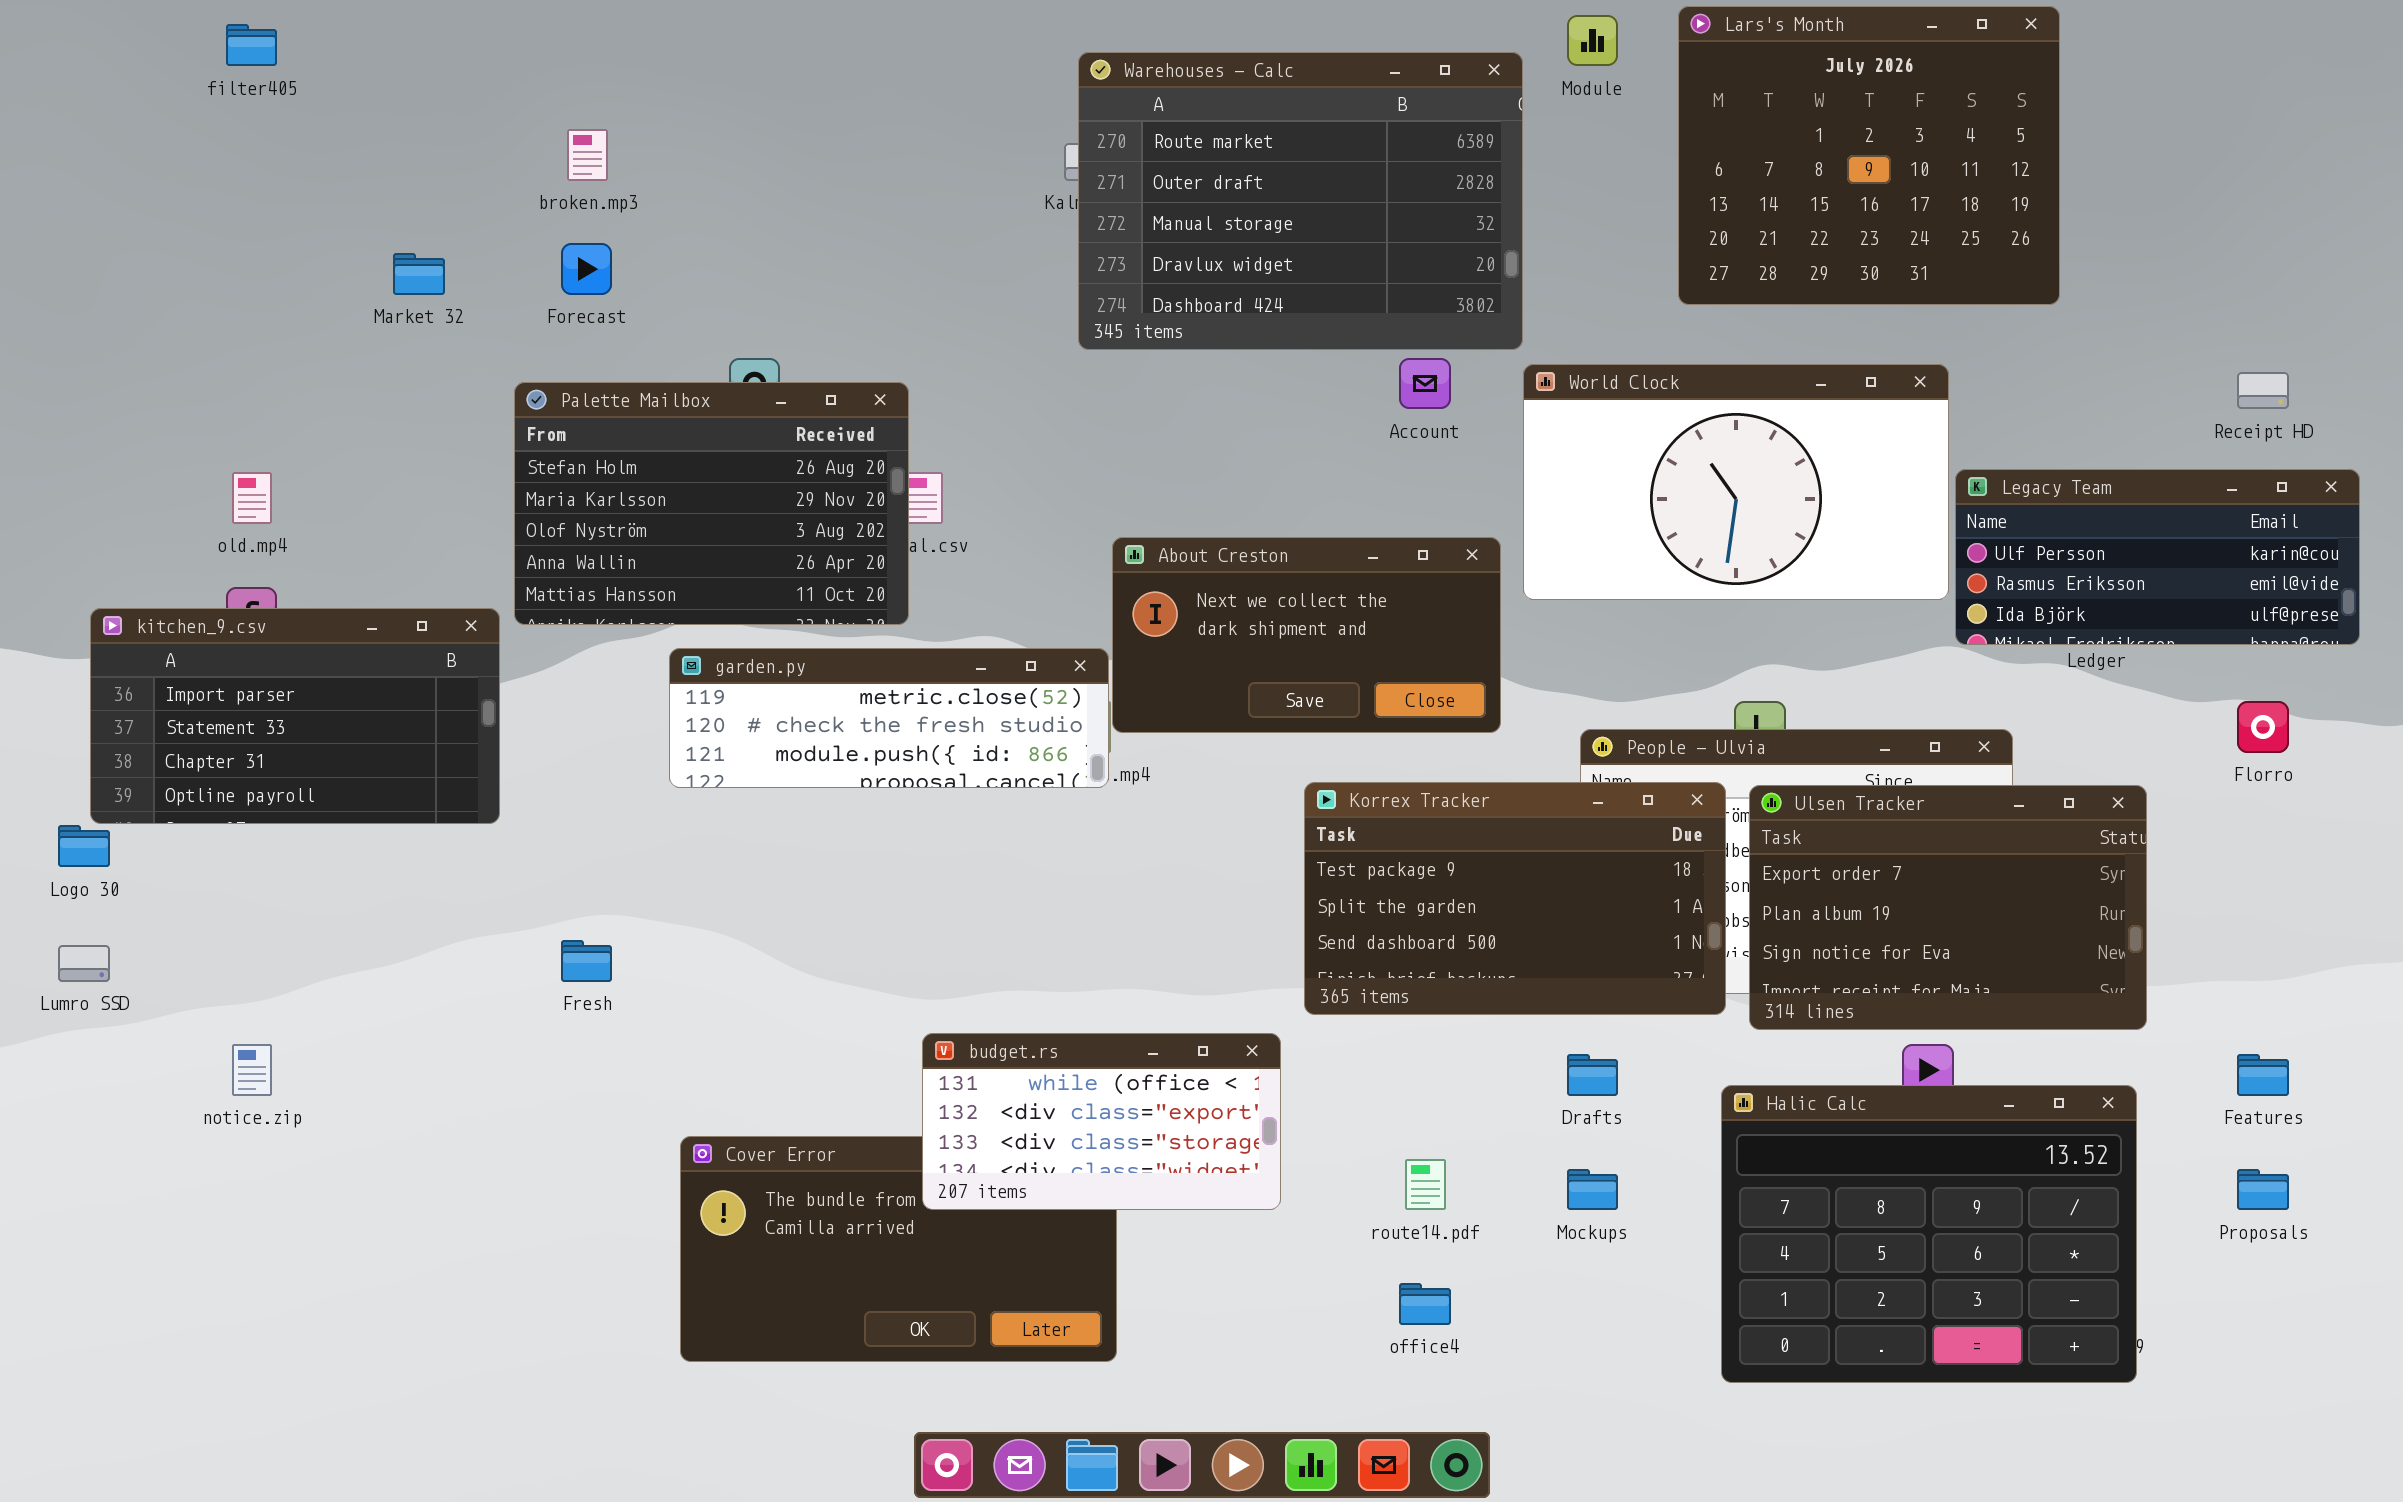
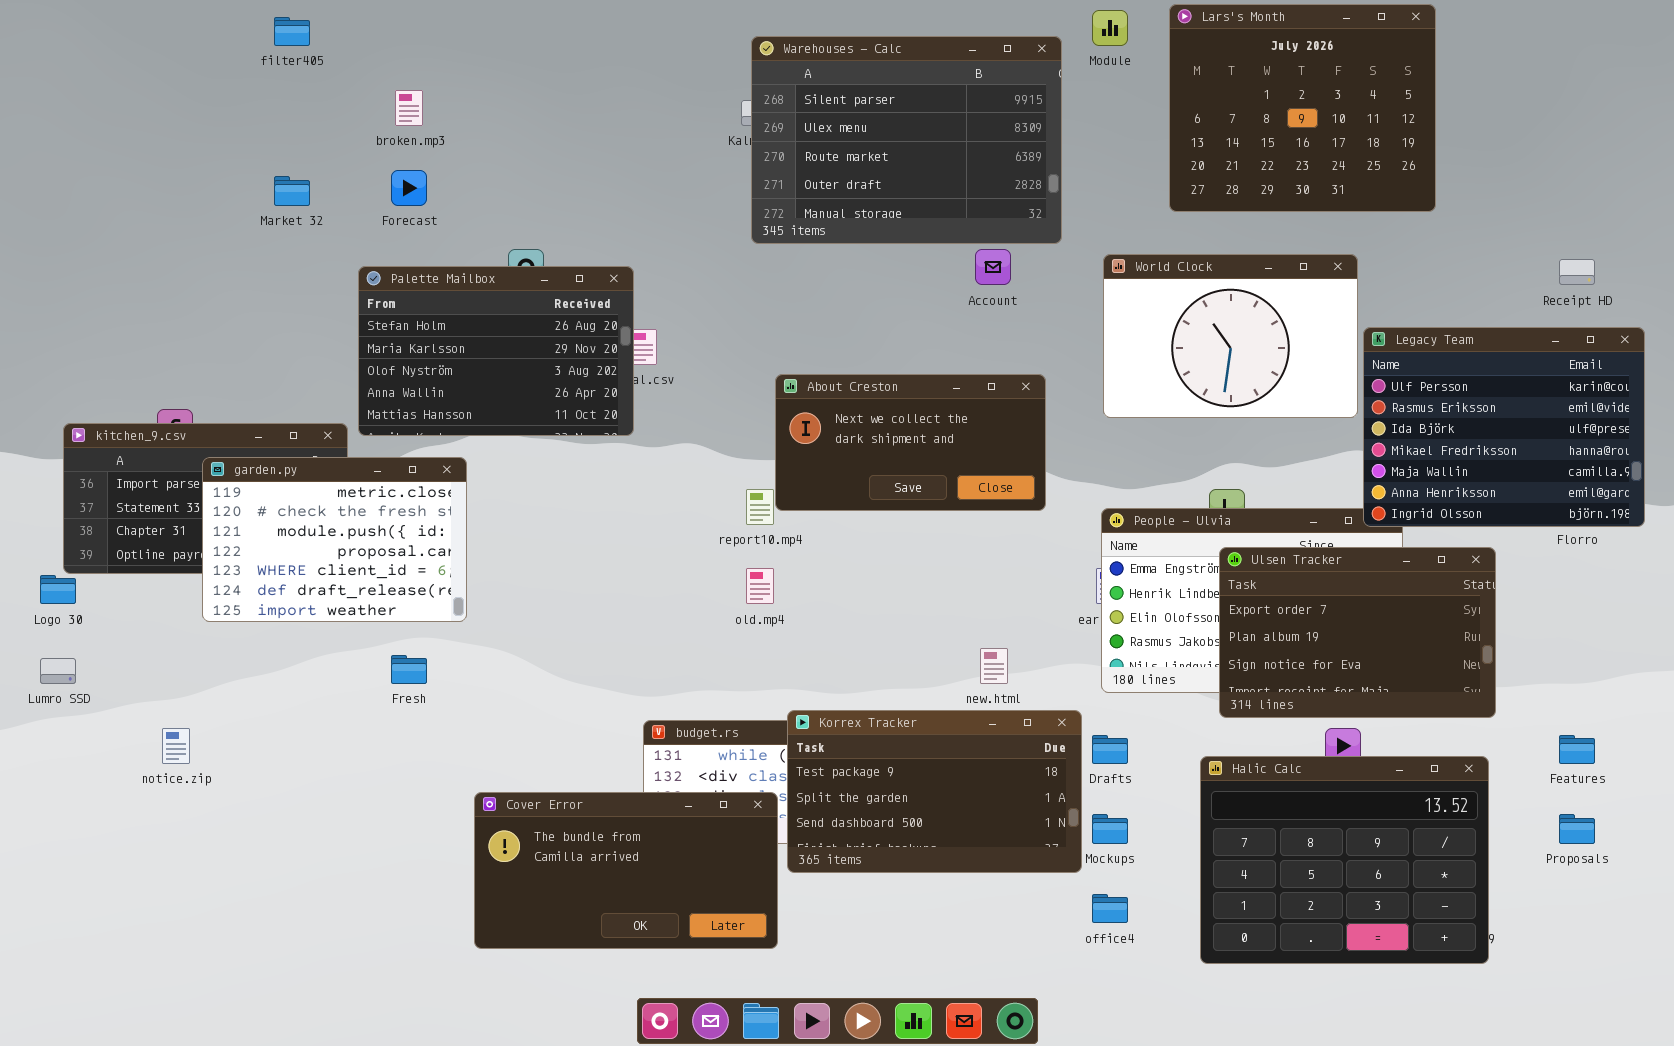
filter405: [226,24,277,66] -> [274,17,310,46], moved
Warehouses - Calc: [1078,52,1523,350] -> [751,36,1062,244], scrolled up 2 rows
World Clock: [1523,364,1949,600] -> [1103,254,1358,418], resized
Legacy Team: [1955,469,2360,645] -> [1363,327,1645,527], resized
old.mp4: [232,472,272,524] -> [746,568,774,604], moved
garden.py: [669,648,1109,788] -> [202,457,467,622], moved, resized
Korrex Tracker: [1304,782,1726,1015] -> [787,710,1082,873], moved
Cover Error: [680,1136,1117,1362] -> [474,792,778,949], raised
office4: [1399,1283,1451,1325] -> [1092,894,1128,923], moved

